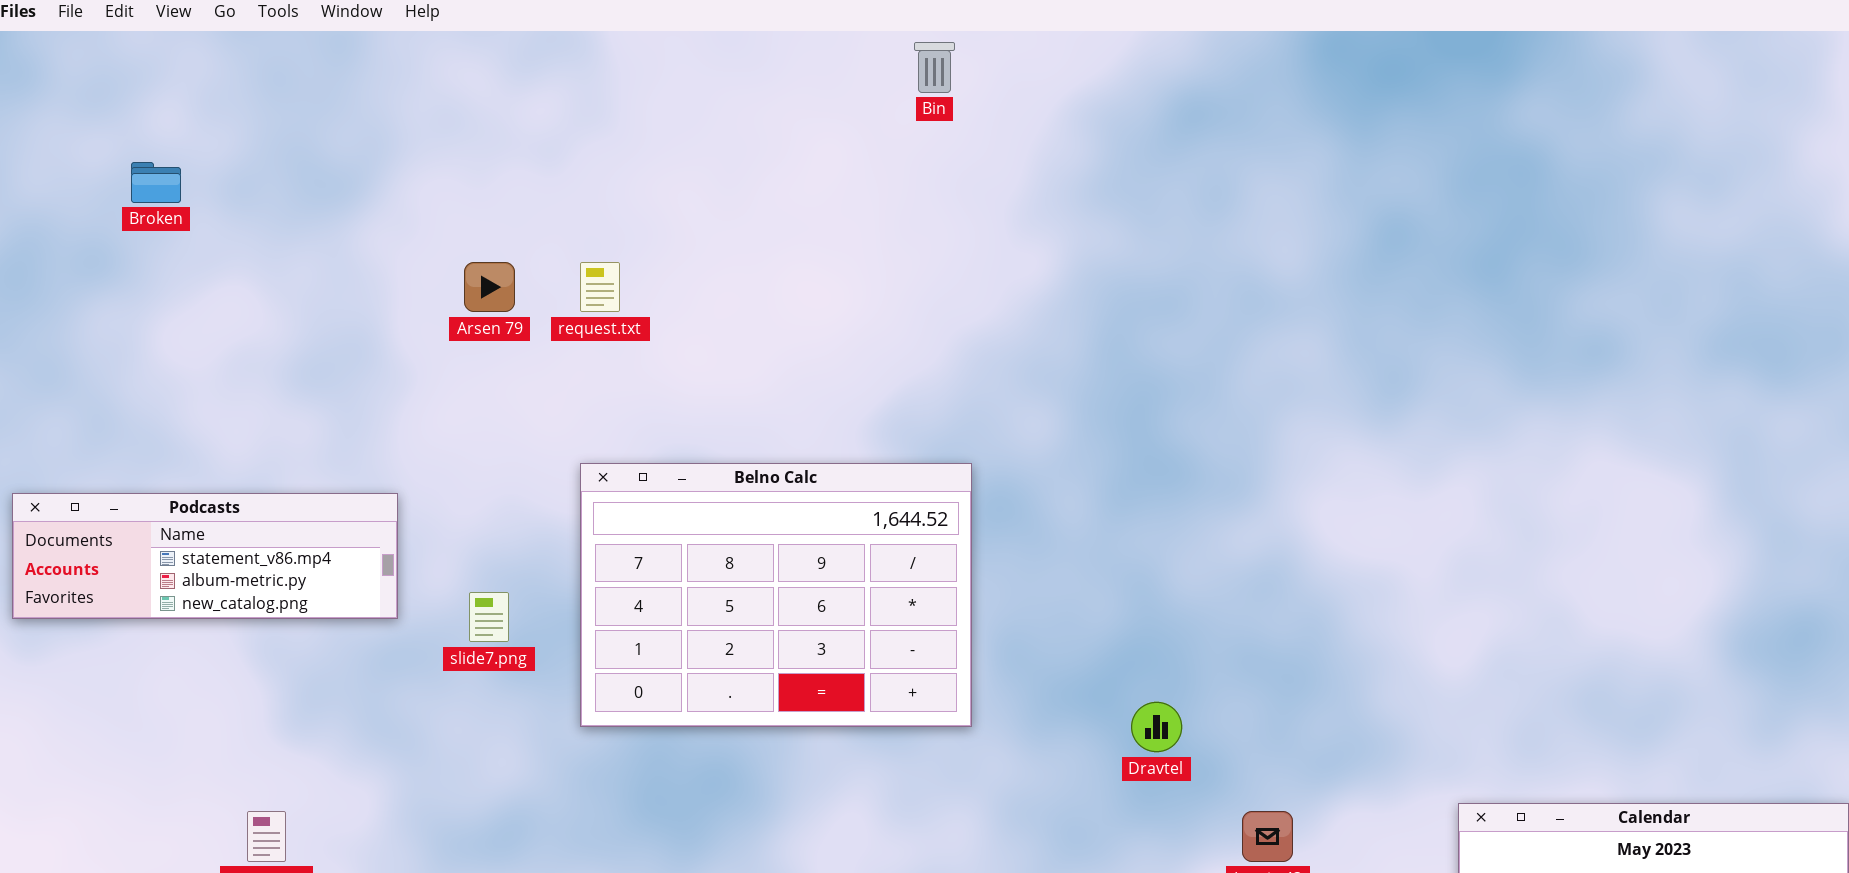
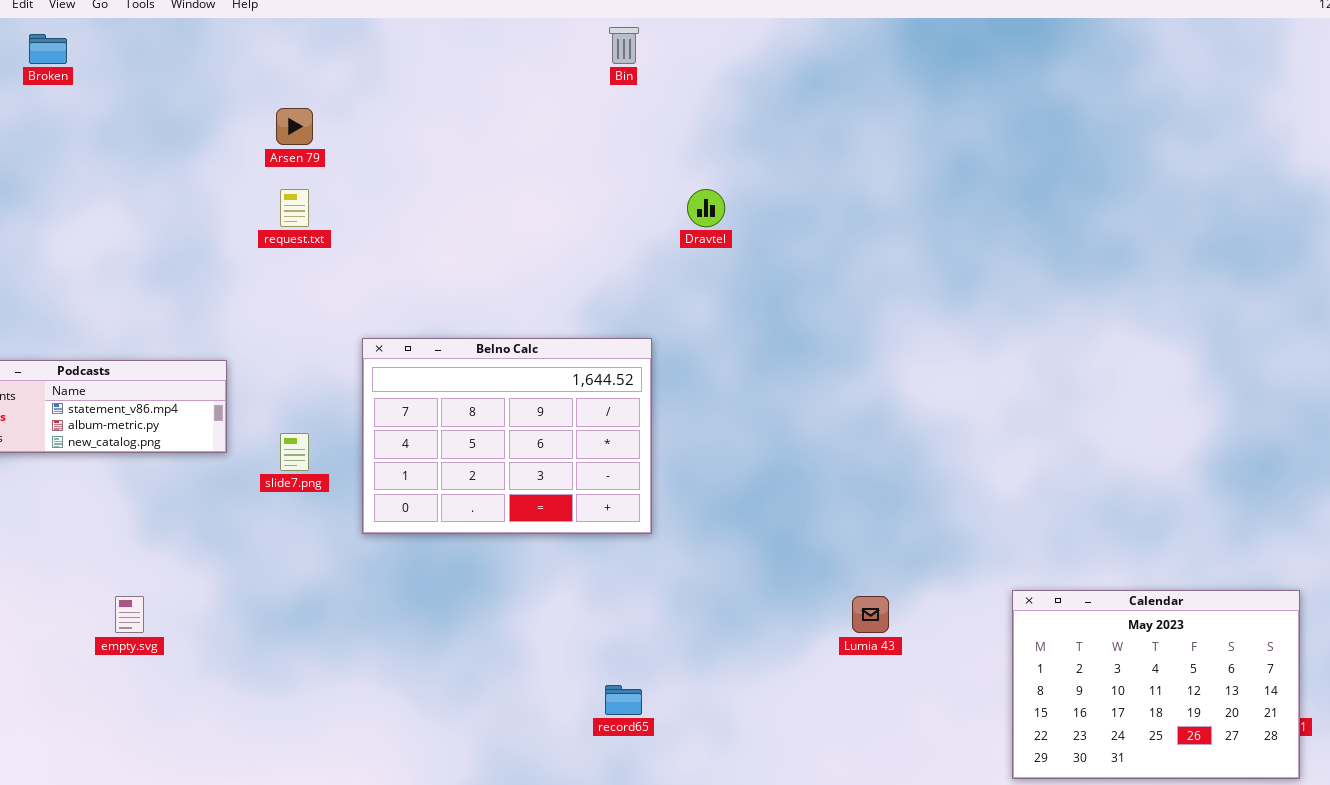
Broken: [131,162,181,203] -> [29,34,67,64], moved
Arsen 79: [464,262,515,312] -> [276,108,313,145], moved
request.txt: [580,262,620,312] -> [280,189,309,227], moved
Dravtel: [1131,702,1182,752] -> [687,189,725,227], moved

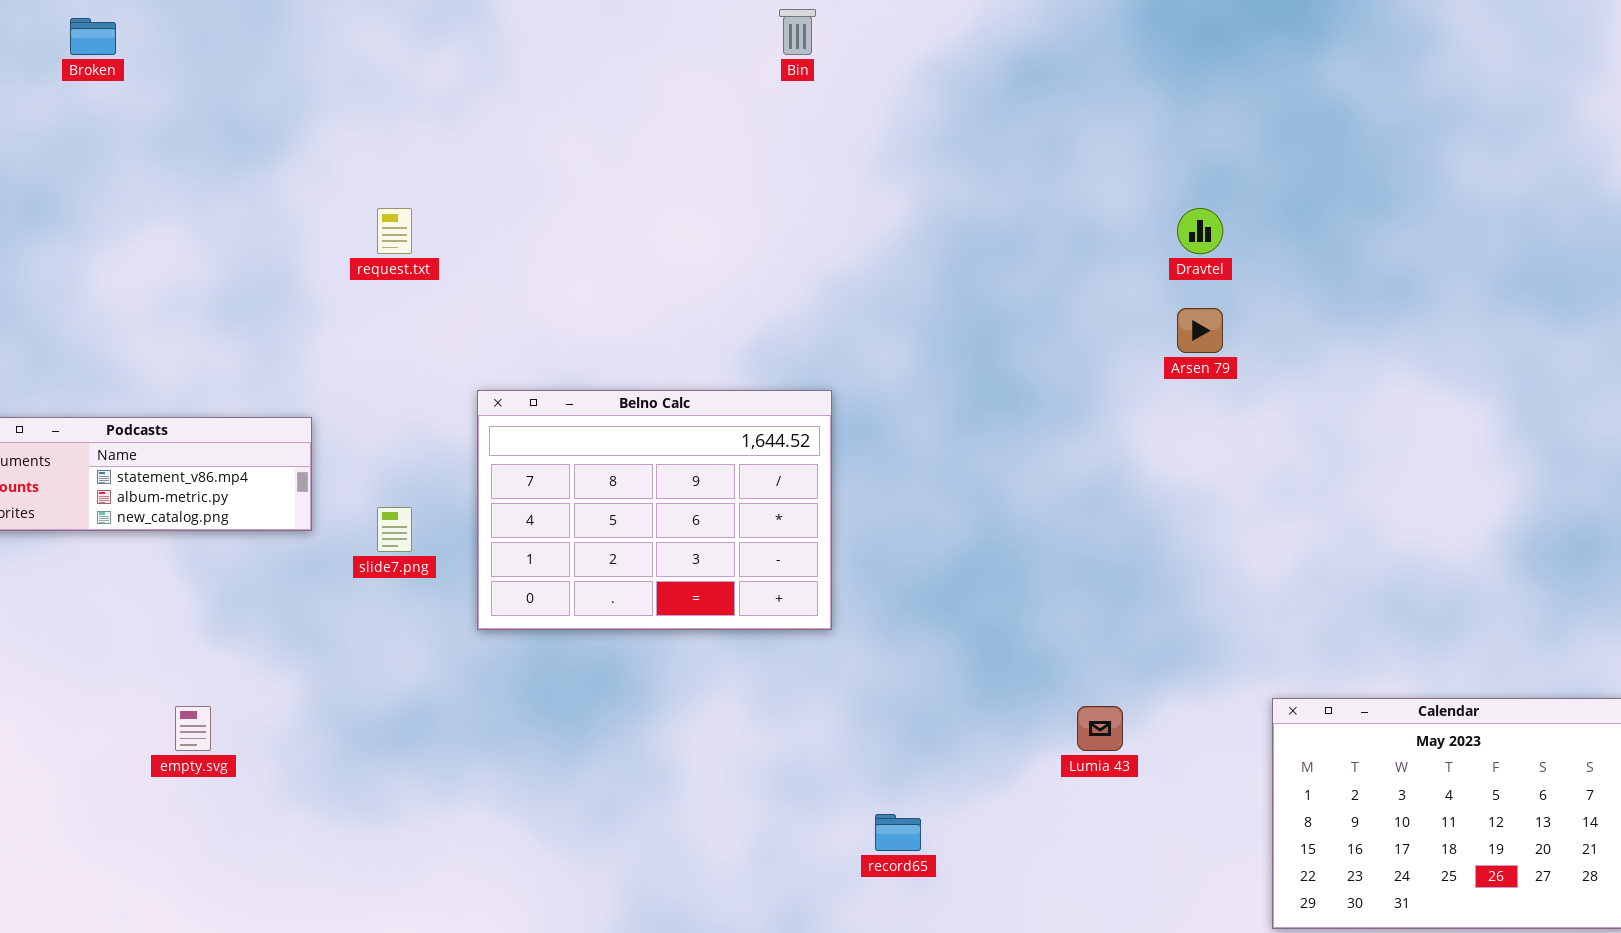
Arsen 79: [276,108,313,145] -> [1177,308,1223,353], moved
Dravtel: [687,189,725,227] -> [1177,208,1223,254], moved
record65: [605,685,642,715] -> [875,814,921,851], moved

